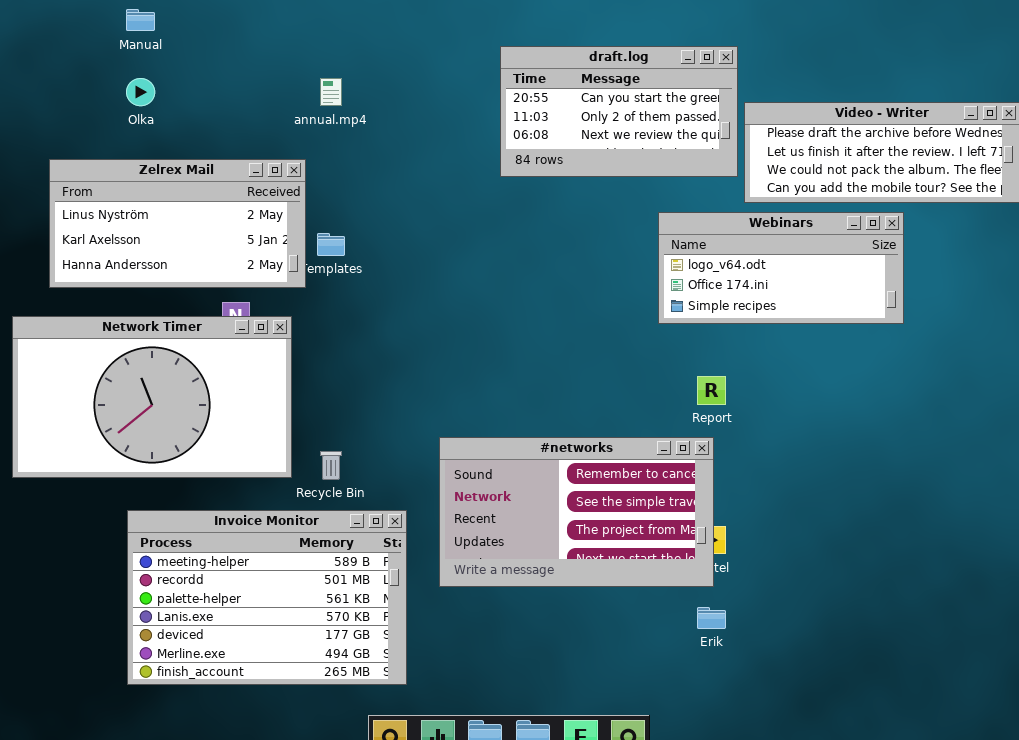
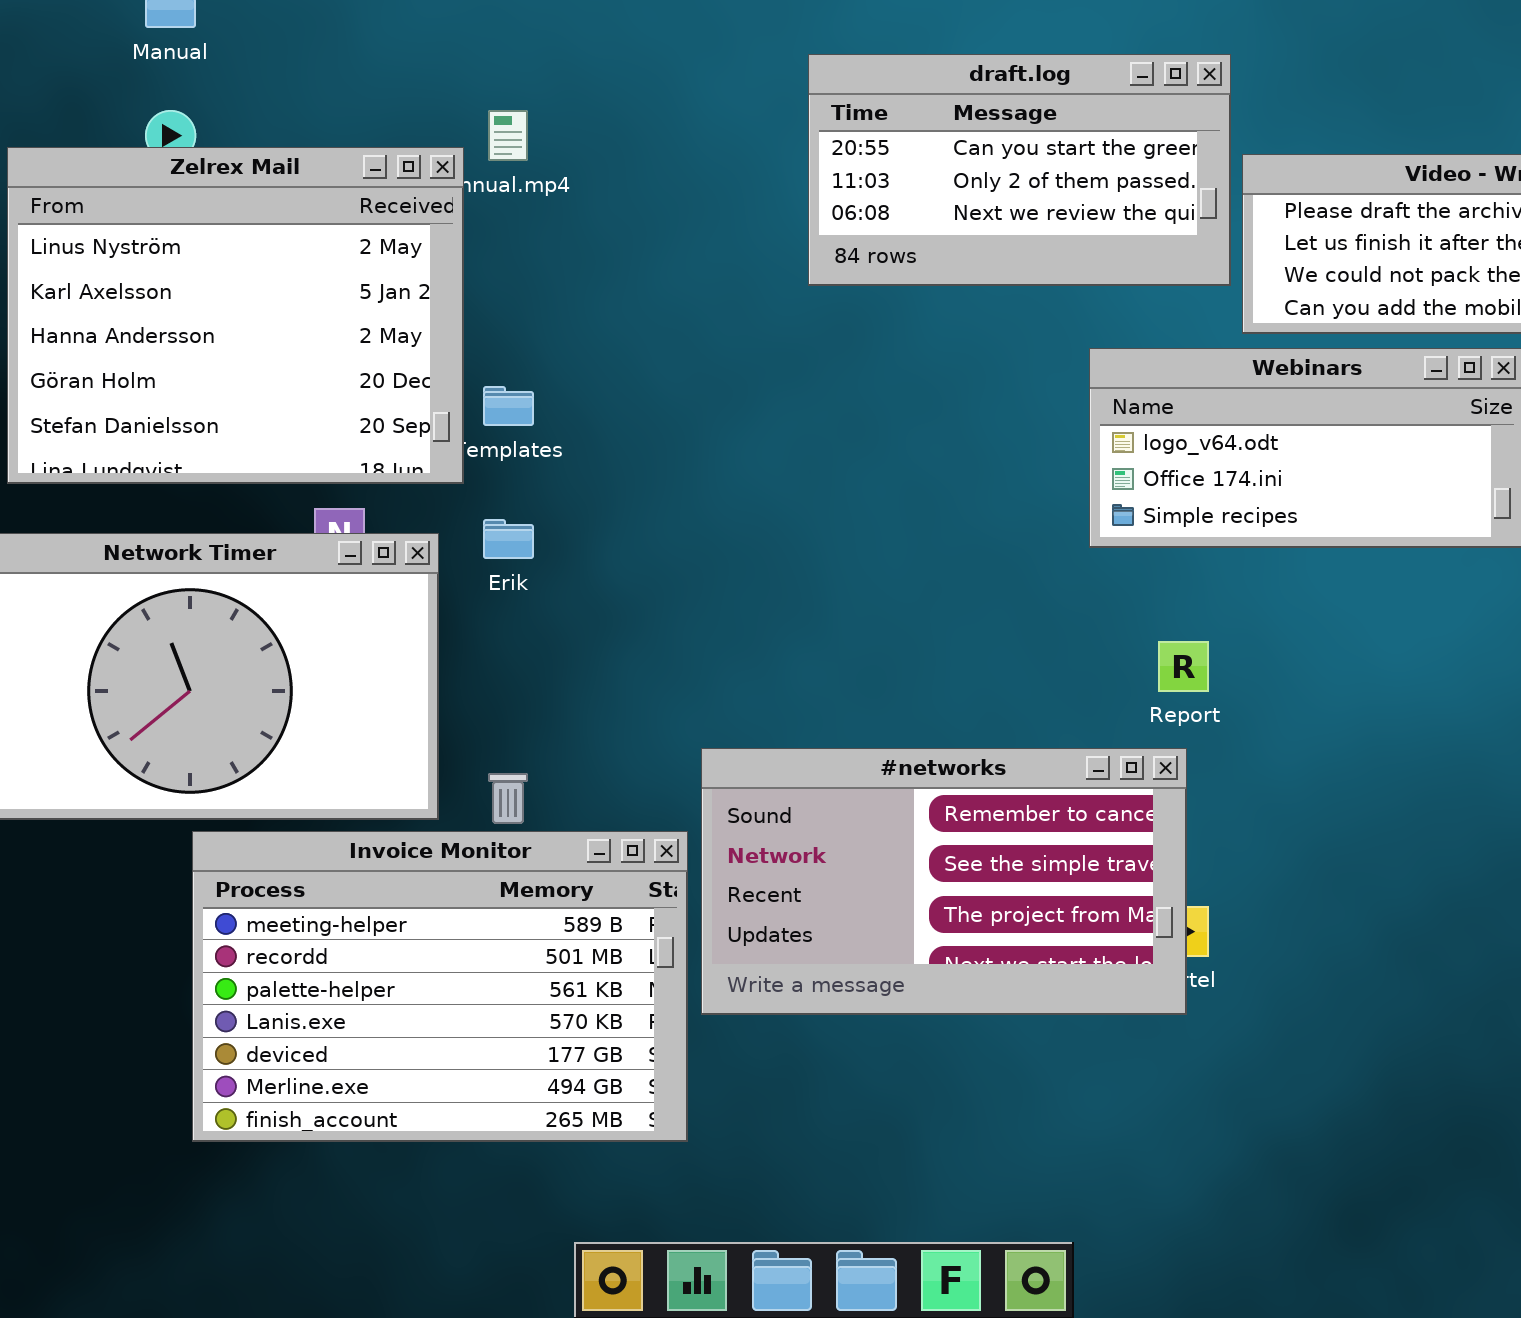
Zelrex Mail: [49,159,306,288] -> [7,147,464,484], resized
Invoice Monitor: [127,510,407,685] -> [192,831,688,1142], moved
Erik: [697,607,726,629] -> [483,519,534,559], moved

